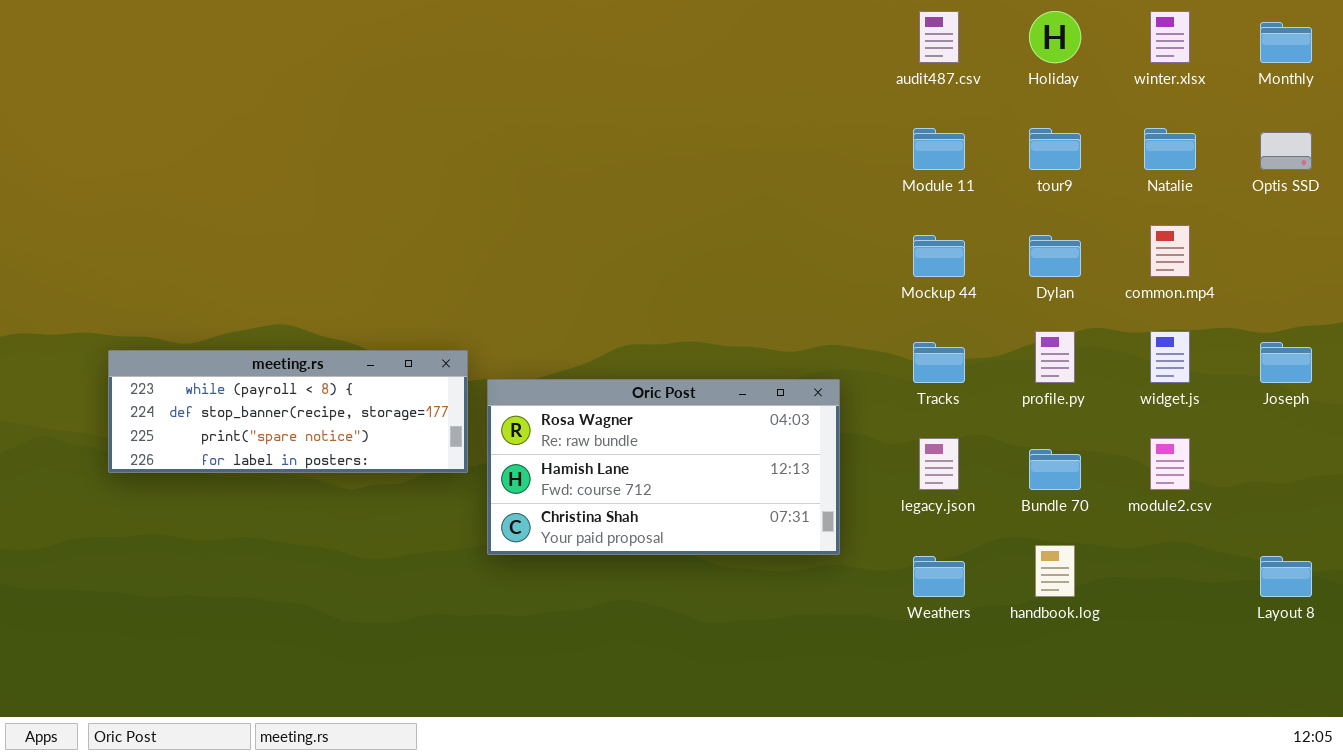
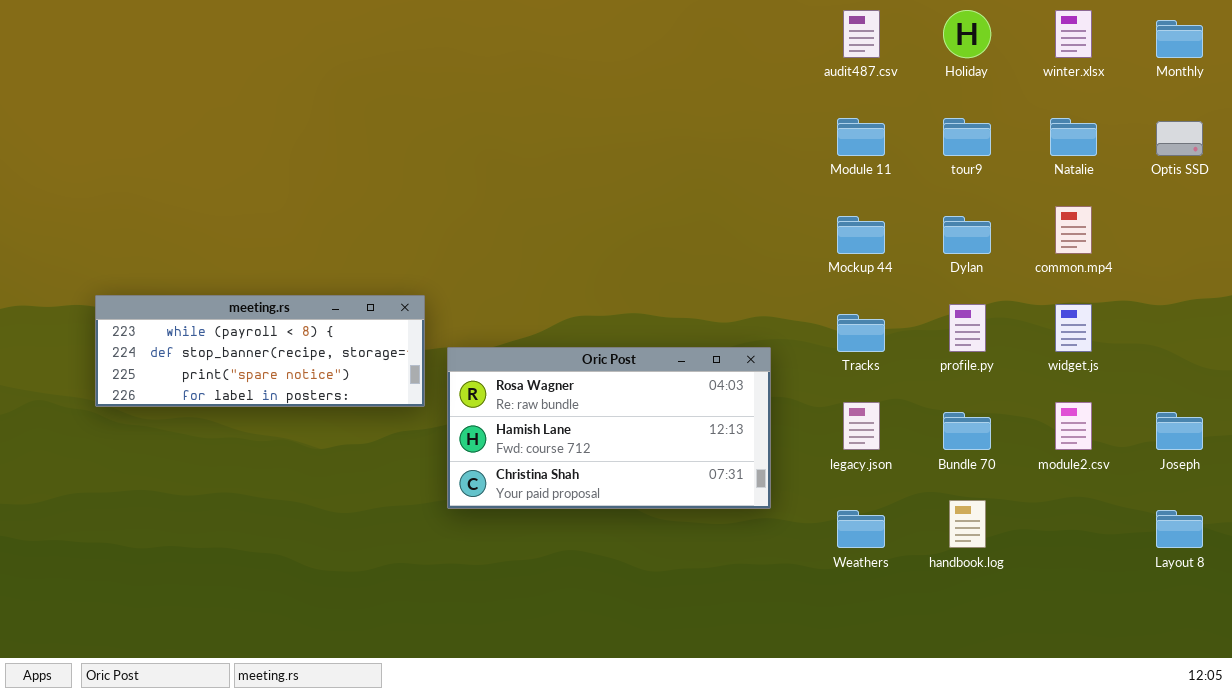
Joseph: [1260,342,1312,383] -> [1156,412,1203,450], moved
meeting.rs: [108,350,468,473] -> [95,295,425,407], moved

